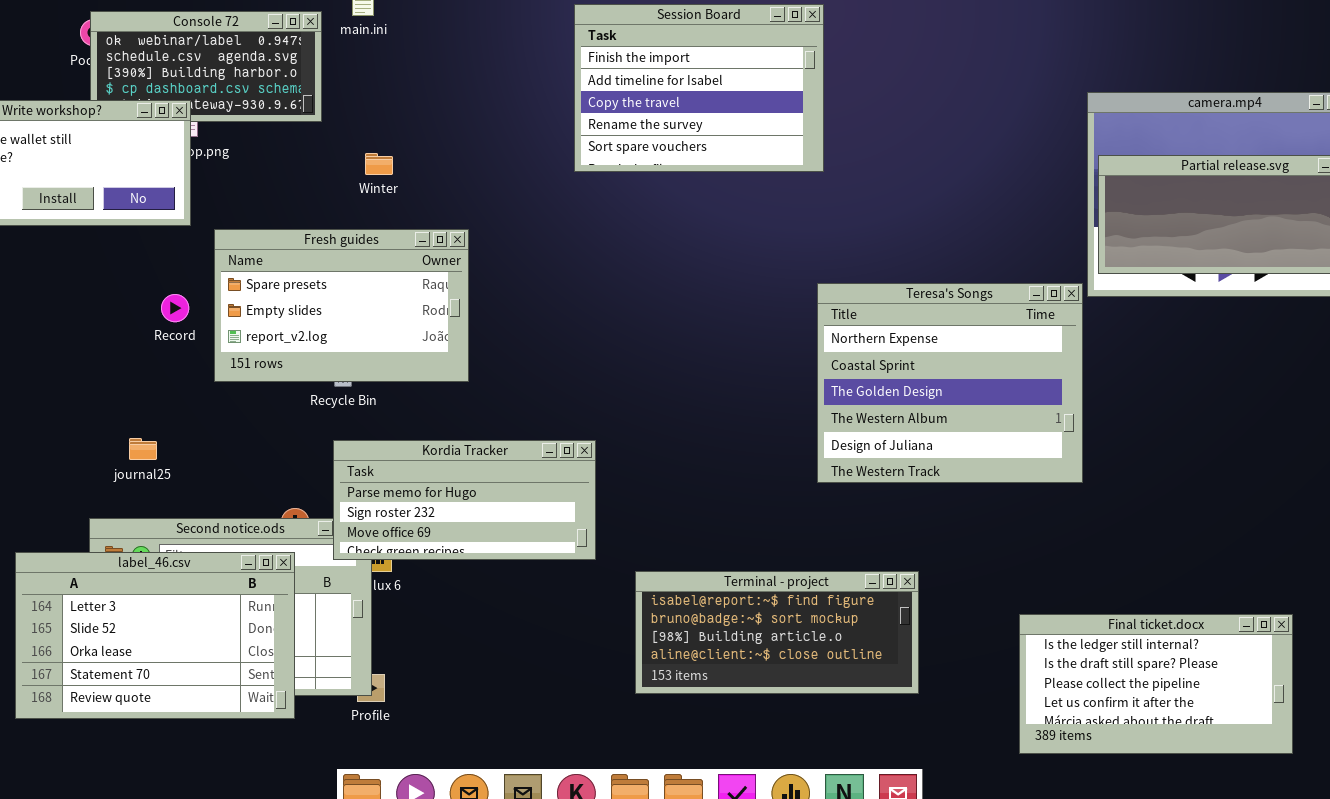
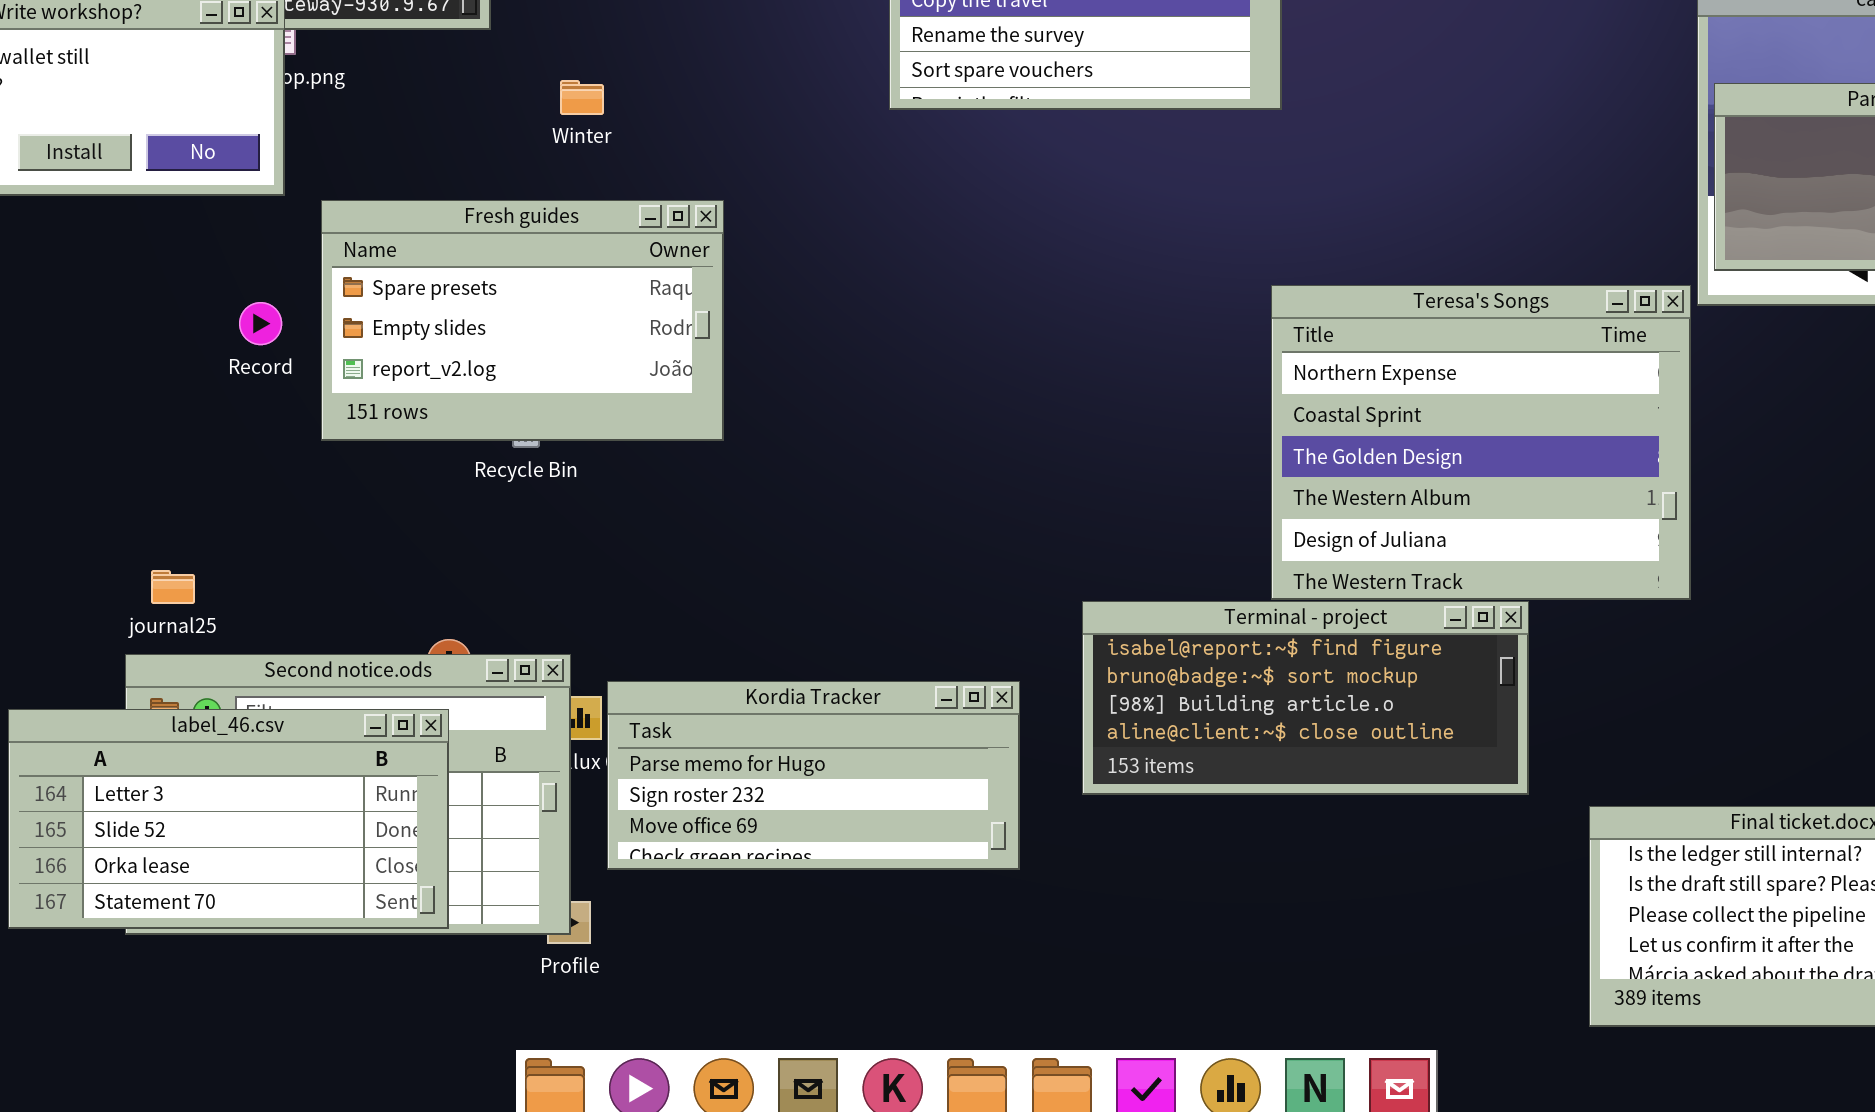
journal25: [129,438,157,460] -> [151,570,195,604], moved
Kordia Tracker: [333,440,596,560] -> [607,681,1020,870], moved
label_46.csv: [15,552,295,719] -> [8,709,449,929], resized
Terminal - project: [635,571,919,694] -> [1082,601,1529,795], moved

